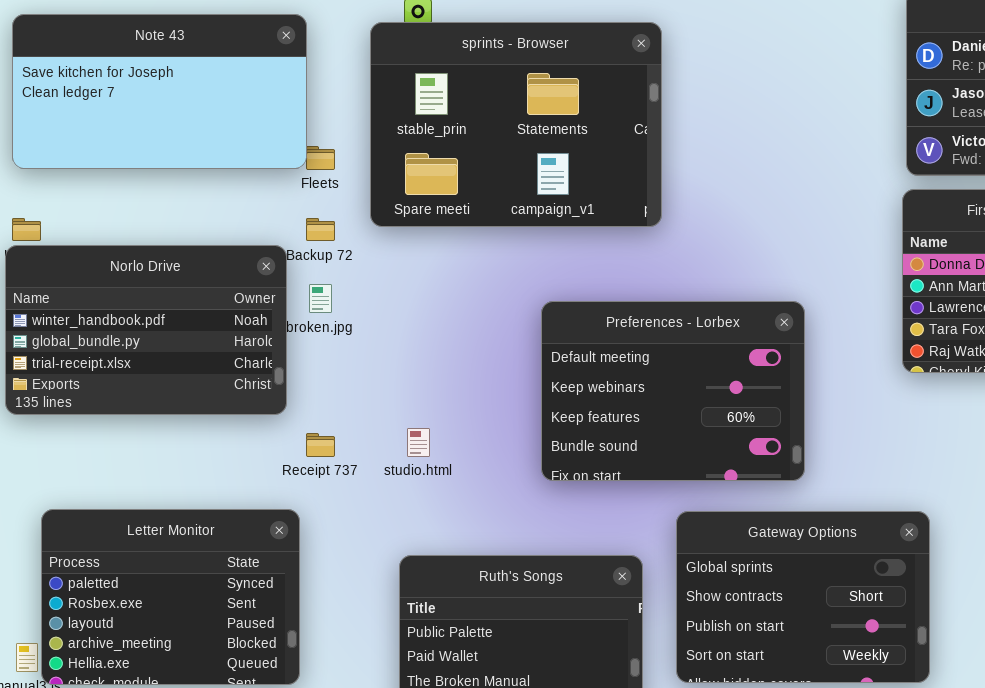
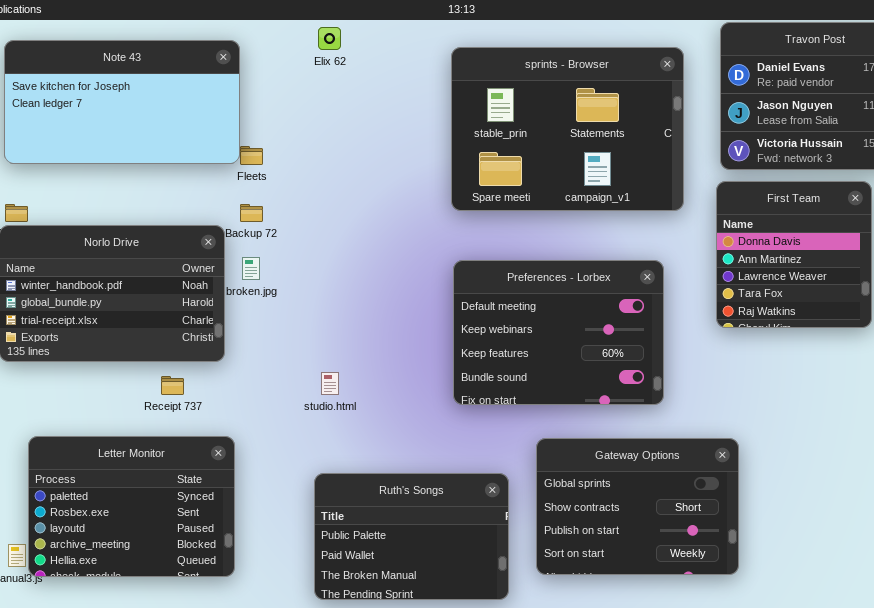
sprints - Browser: [370,22,662,227] -> [451,47,684,211], moved
Preferences - Lorbex: [541,301,805,481] -> [453,260,664,405], moved
Receipt 737: [306,433,335,457] -> [161,376,184,395], moved

